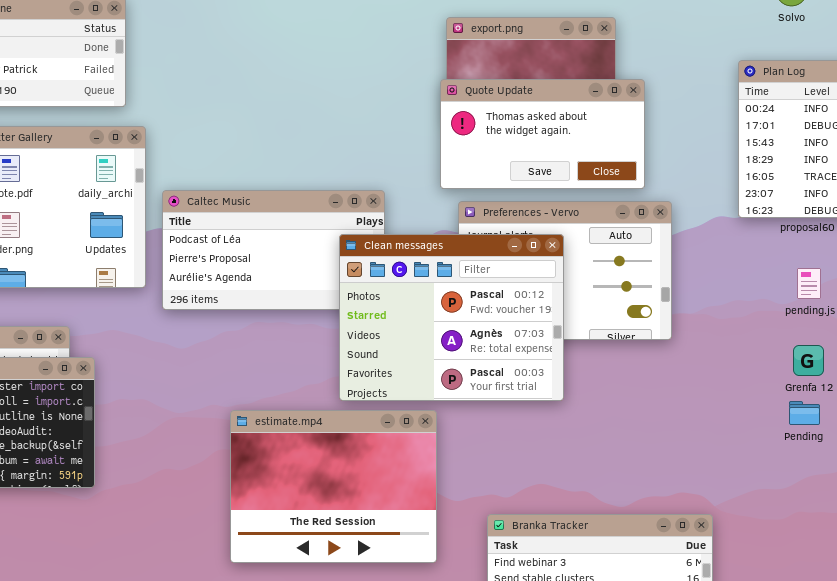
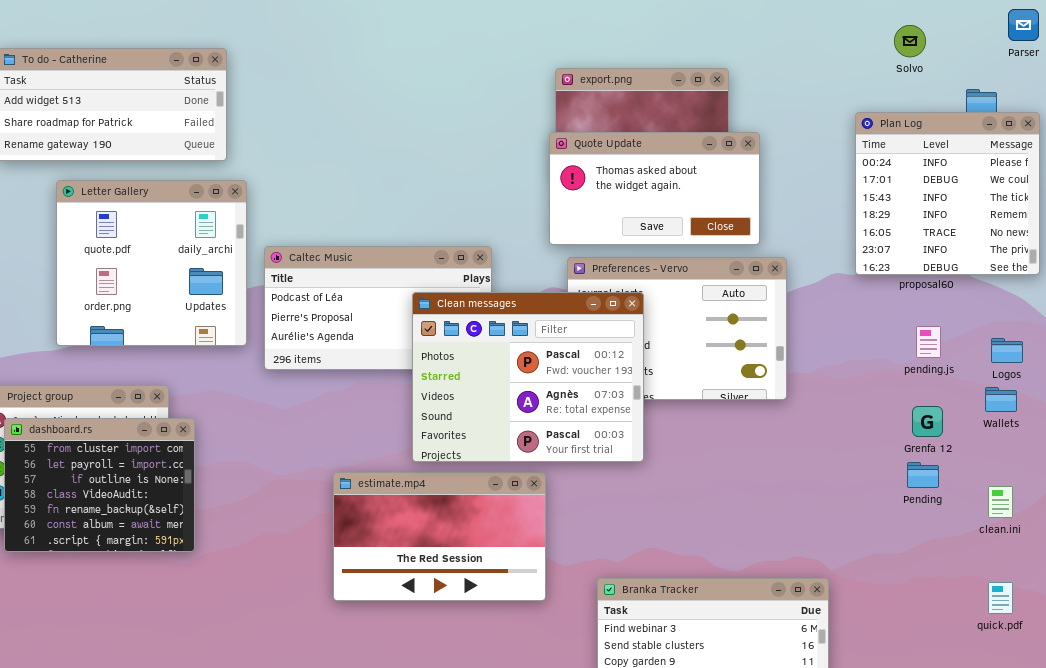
Clean messages: [339,234,564,401] -> [412,292,644,462], moved
estimate.mp4: [230,410,437,563] -> [333,472,546,601], resized

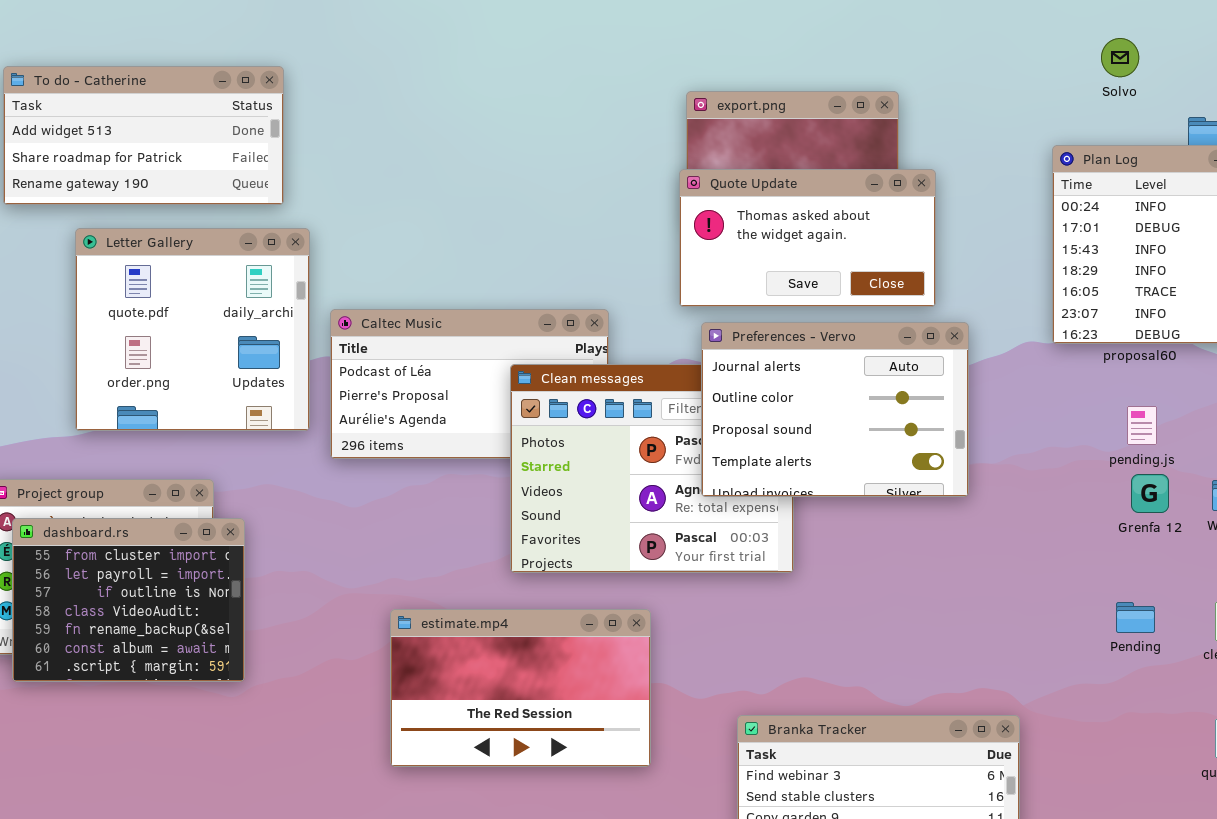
Preferences - Vervo: [567,257,787,400] -> [701,322,969,497], raised
Grenfa 12: [912,406,943,437] -> [1131,474,1169,513], moved
Pending: [907,462,939,488] -> [1116,602,1155,633], moved
estimate.mp4: [333,472,546,601] -> [390,609,651,767], moved

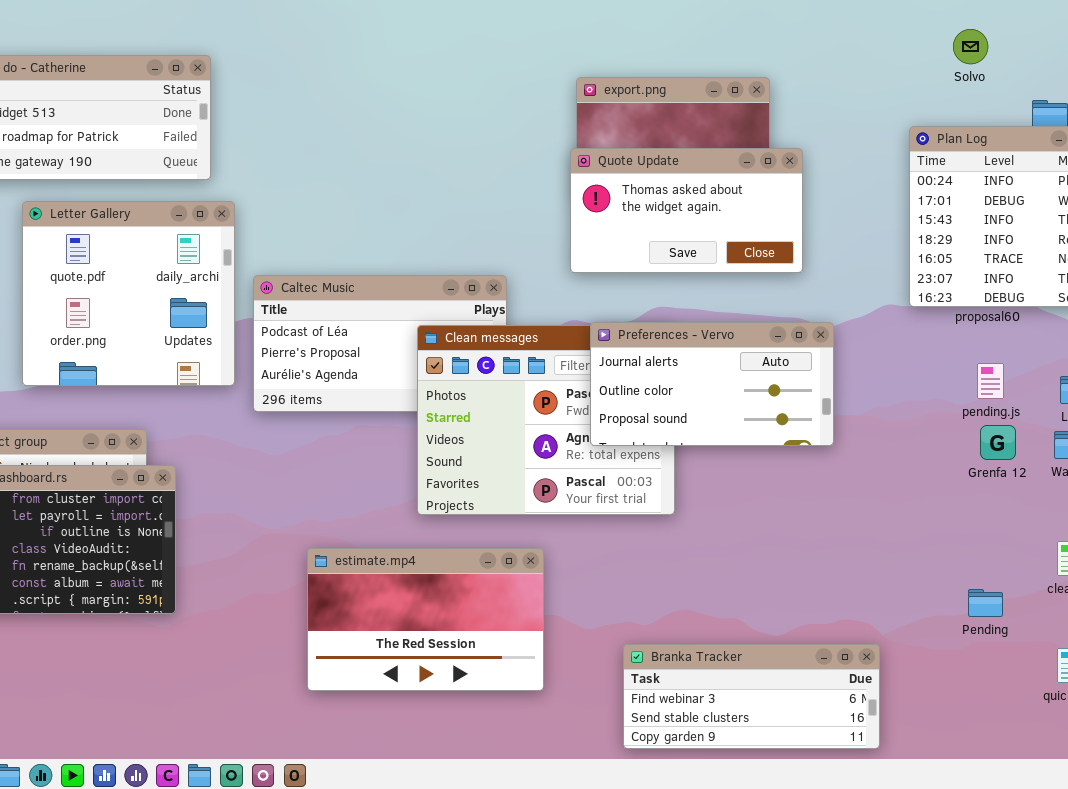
Preferences - Vervo: [701,322,969,497] -> [590,322,834,446], resized
Pending: [1116,602,1155,633] -> [968,589,1003,617], moved

